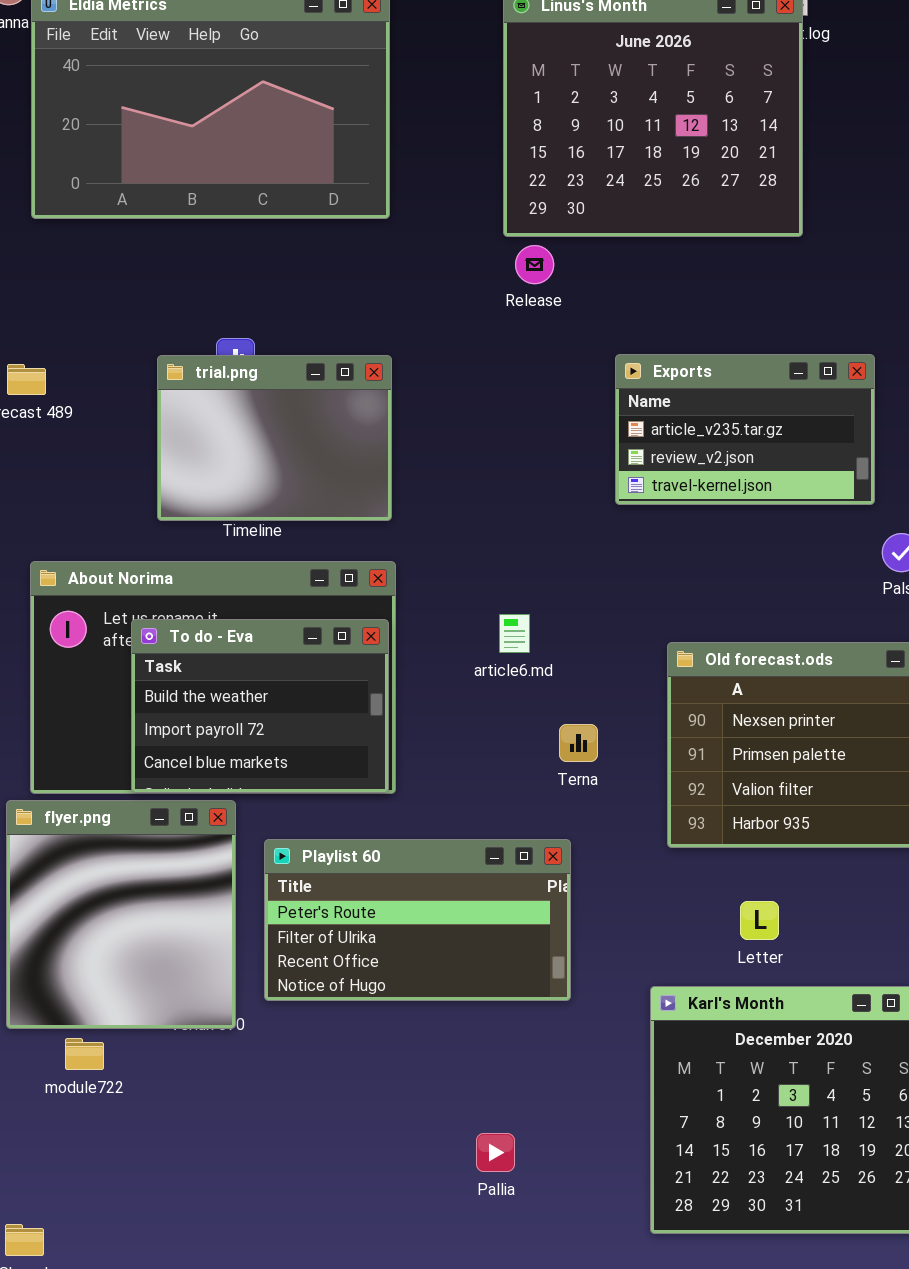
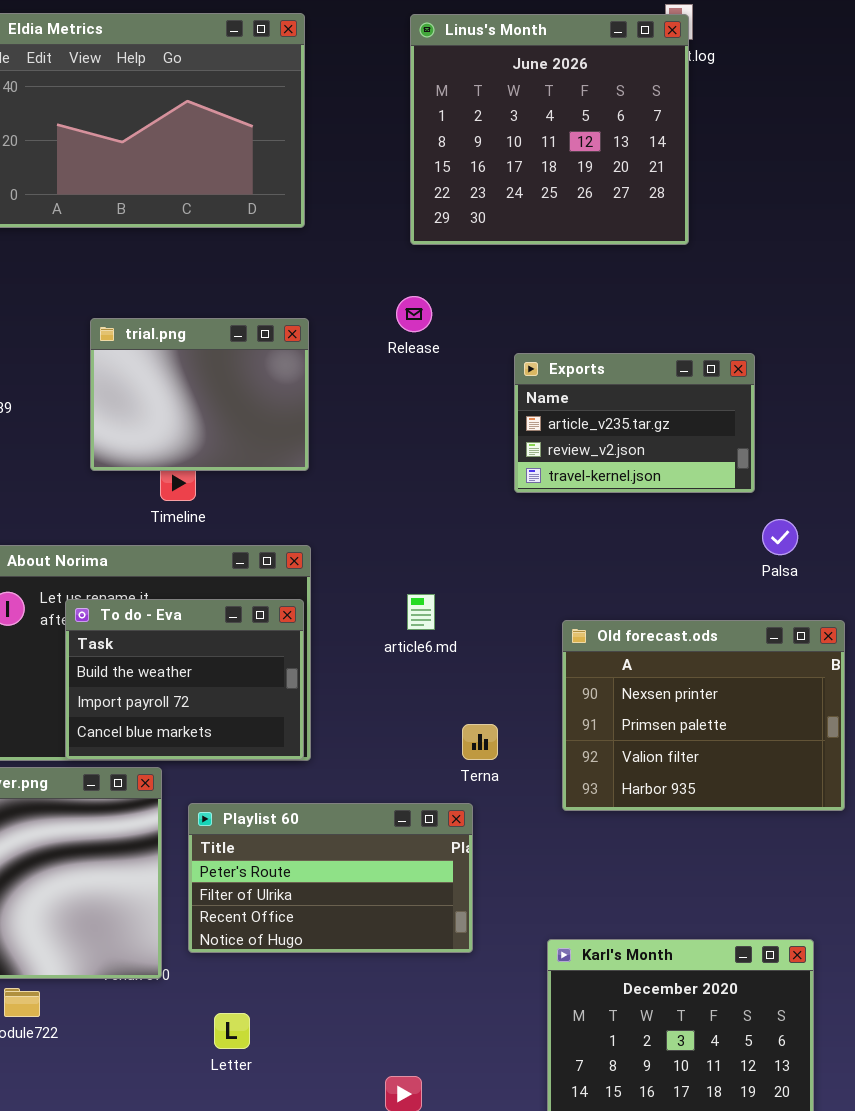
Release: [515,245,554,284] -> [396,296,432,332], moved
trial.png: [157,355,392,521] -> [90,318,309,471], moved
Terna: [559,724,598,762] -> [462,724,498,760], moved
Letter: [740,901,779,940] -> [214,1013,250,1049], moved

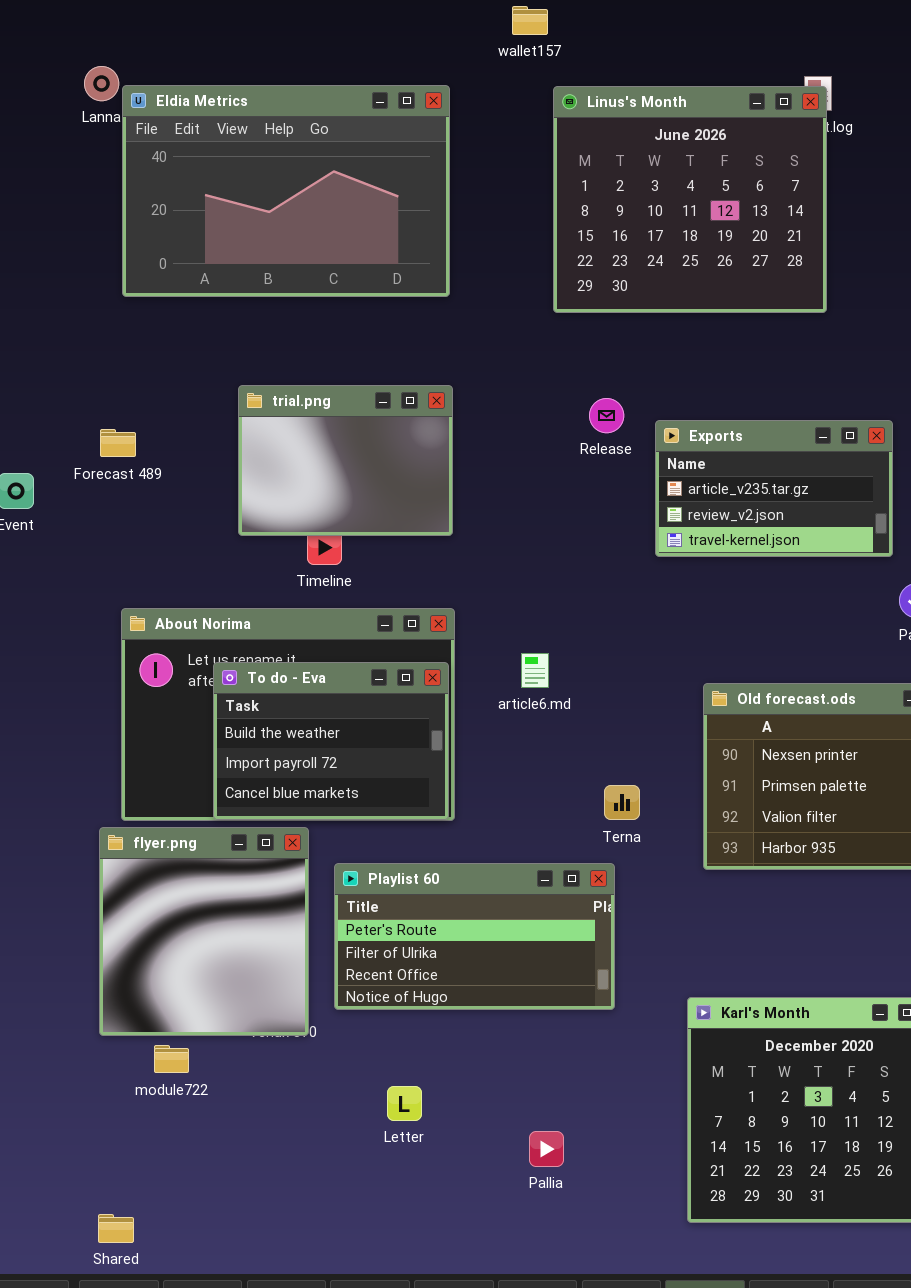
Release: [396,296,432,332] -> [589,398,624,433], moved
article6.md: [407,594,435,630] -> [521,653,549,688], moved
Letter: [214,1013,250,1049] -> [387,1086,422,1121], moved

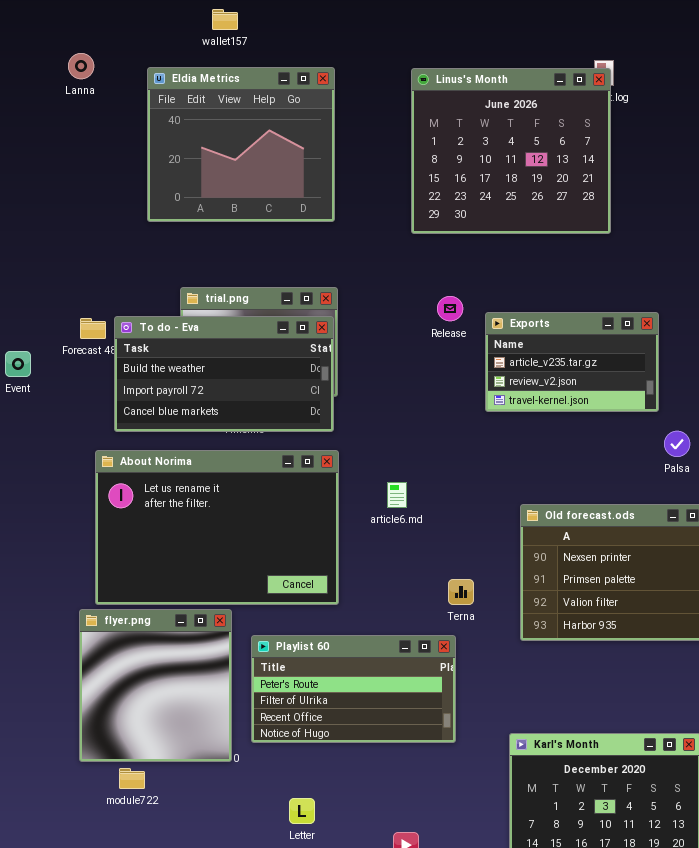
wallet157: [512,6,548,35] -> [212,9,238,30], moved
Eldia Metrics: [122,85,450,297] -> [147,67,335,222], resized
To do - Eva: [213,662,449,820] -> [114,316,334,432], moved, resized

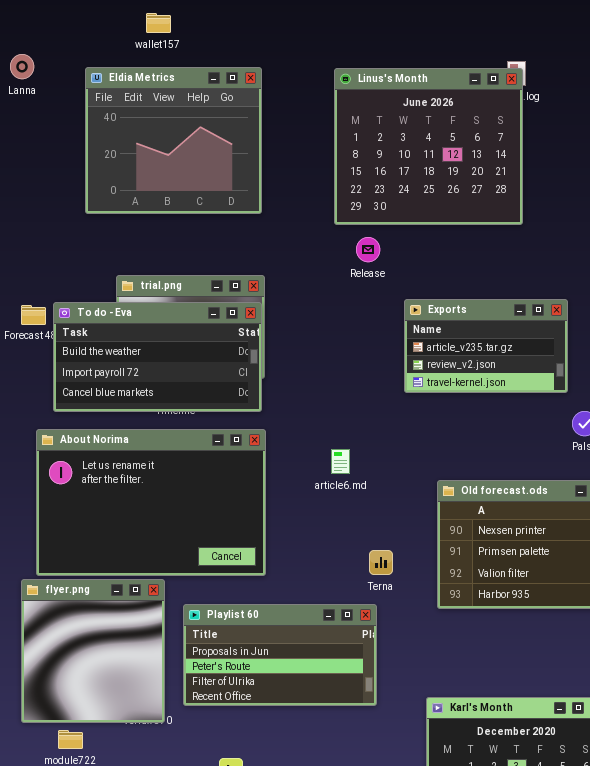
Release: [437,296,463,321] -> [356,237,380,262], moved
article6.md: [387,482,407,508] -> [331,449,350,474], moved
Playlist 60: [251,635,456,743] -> [183,604,377,706], scrolled up 1 row

